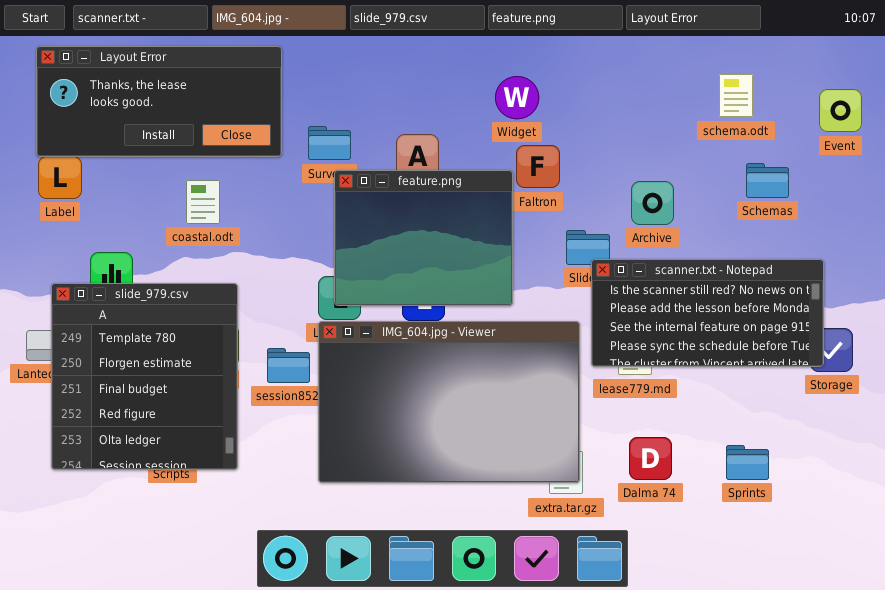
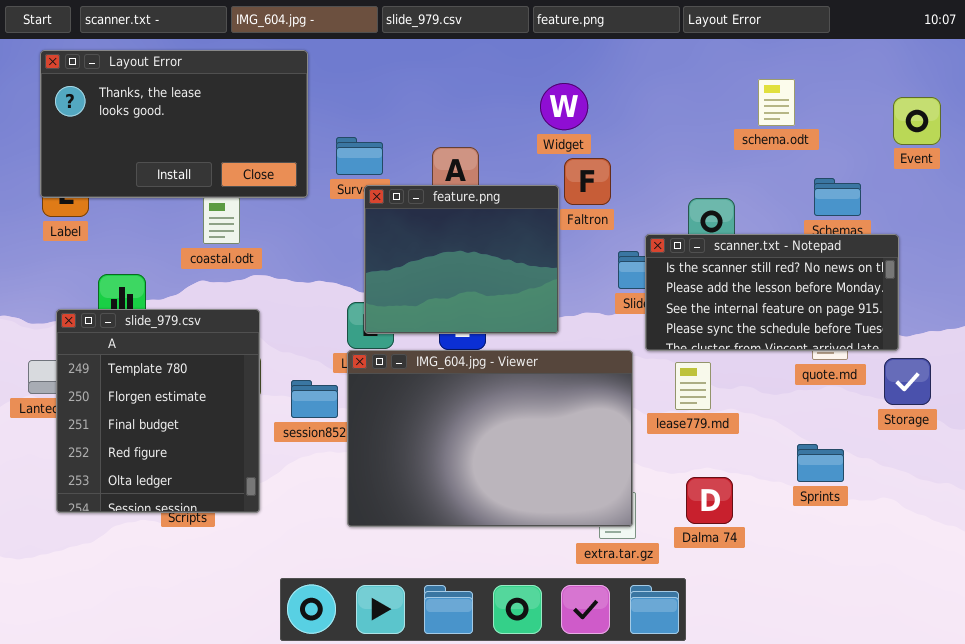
Layout Error: [36,46,282,157] -> [40,50,308,198], resized
schema.odt: [719,74,753,117] -> [758,79,795,126], moved
scanner.txt - Notepad: [591,259,824,367] -> [645,234,899,351], moved
Sprints: [726,445,769,480] -> [797,444,844,482], moved

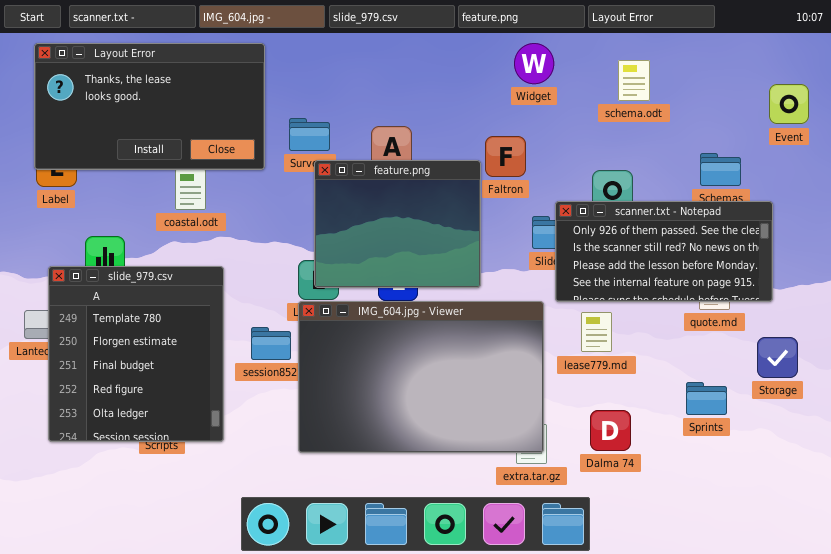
schema.odt: [758,79,795,126] -> [618,60,650,101], moved
Widget: [540,83,588,130] -> [514,43,554,84], moved
scanner.txt - Notepad: [645,234,899,351] -> [555,201,773,302], scrolled up 1 row
Storage: [884,358,931,405] -> [757,337,798,378], moved

